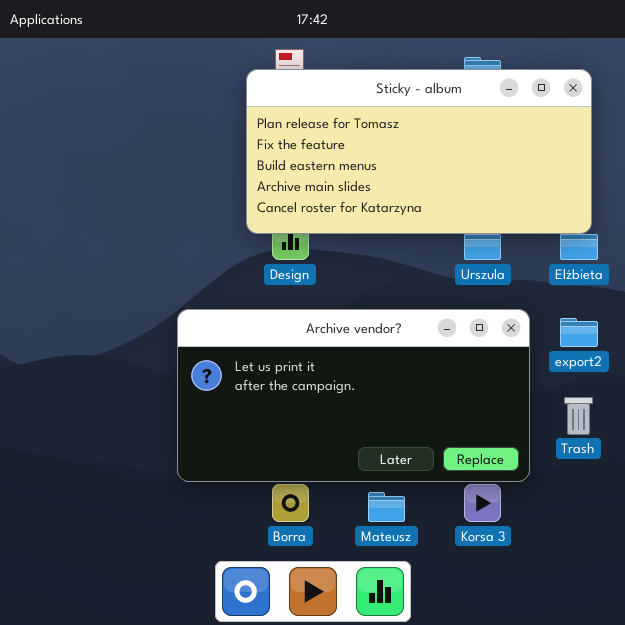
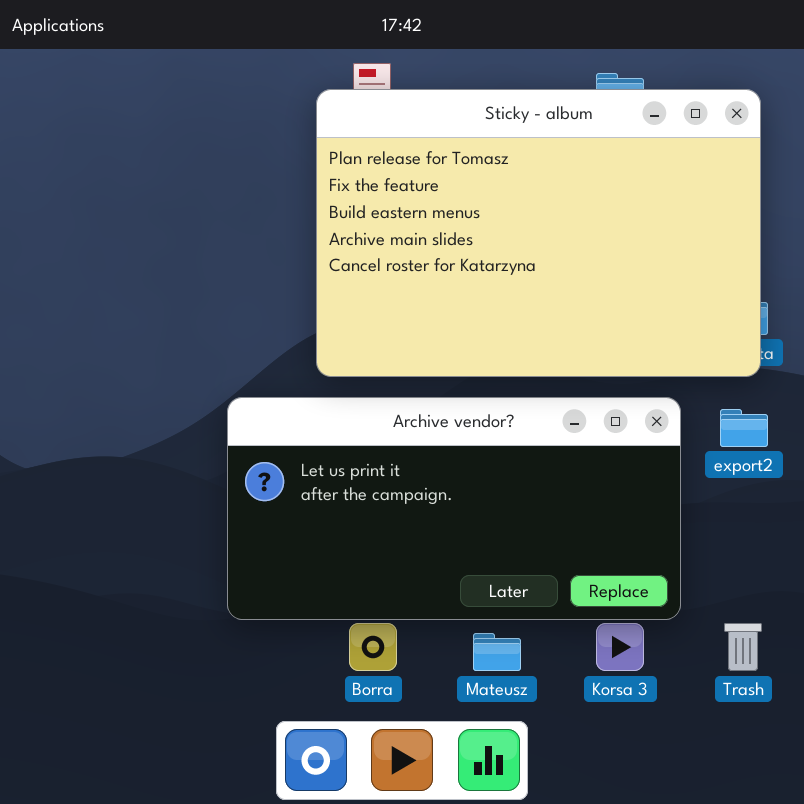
Sticky - album: [246,69,592,234] -> [316,89,761,377], resized
Trash: [564,397,593,435] -> [724,623,762,671], moved

